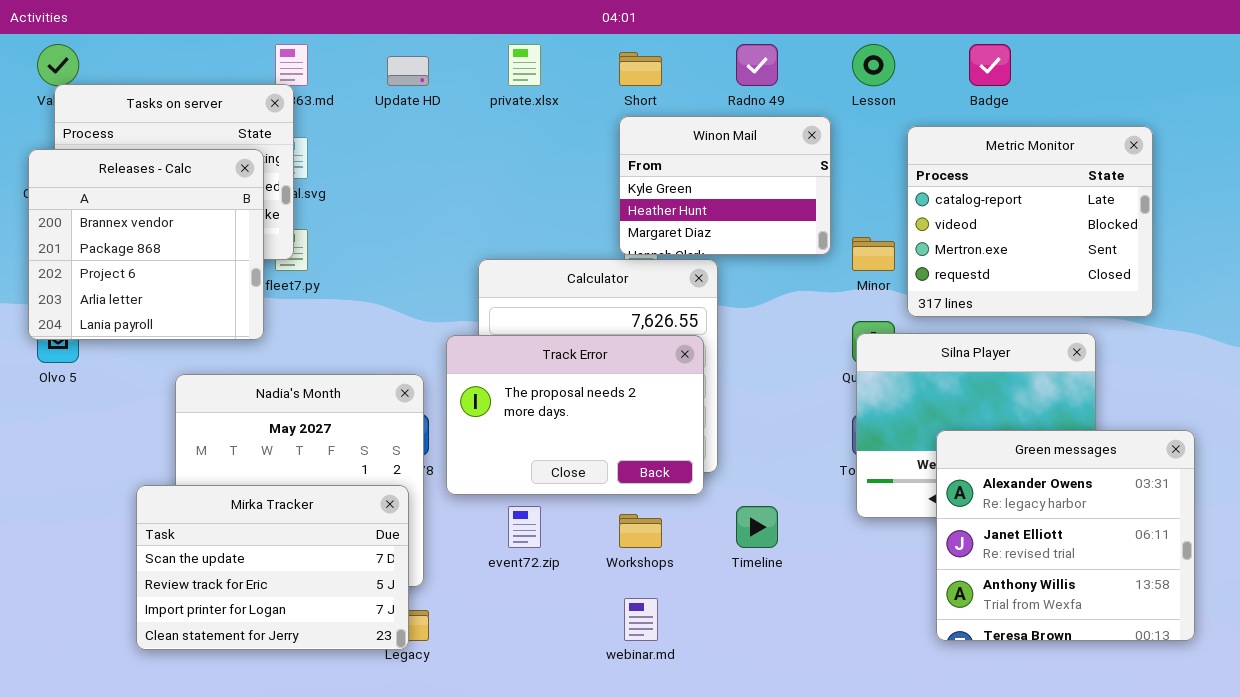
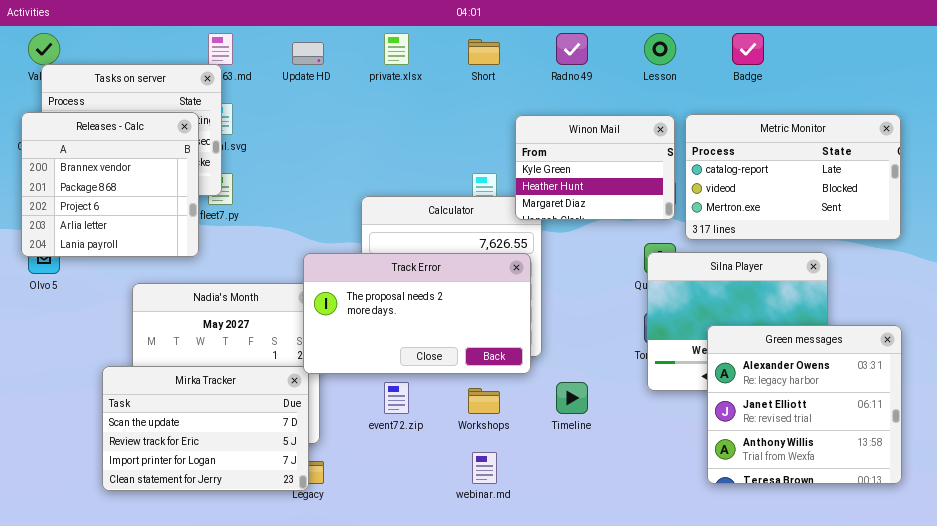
Winon Mail: [619,116,831,255] -> [515,115,675,220], moved
Metric Monitor: [907,126,1153,317] -> [685,114,901,240], resized
Track Error: [446,335,704,495] -> [303,253,531,374], resized

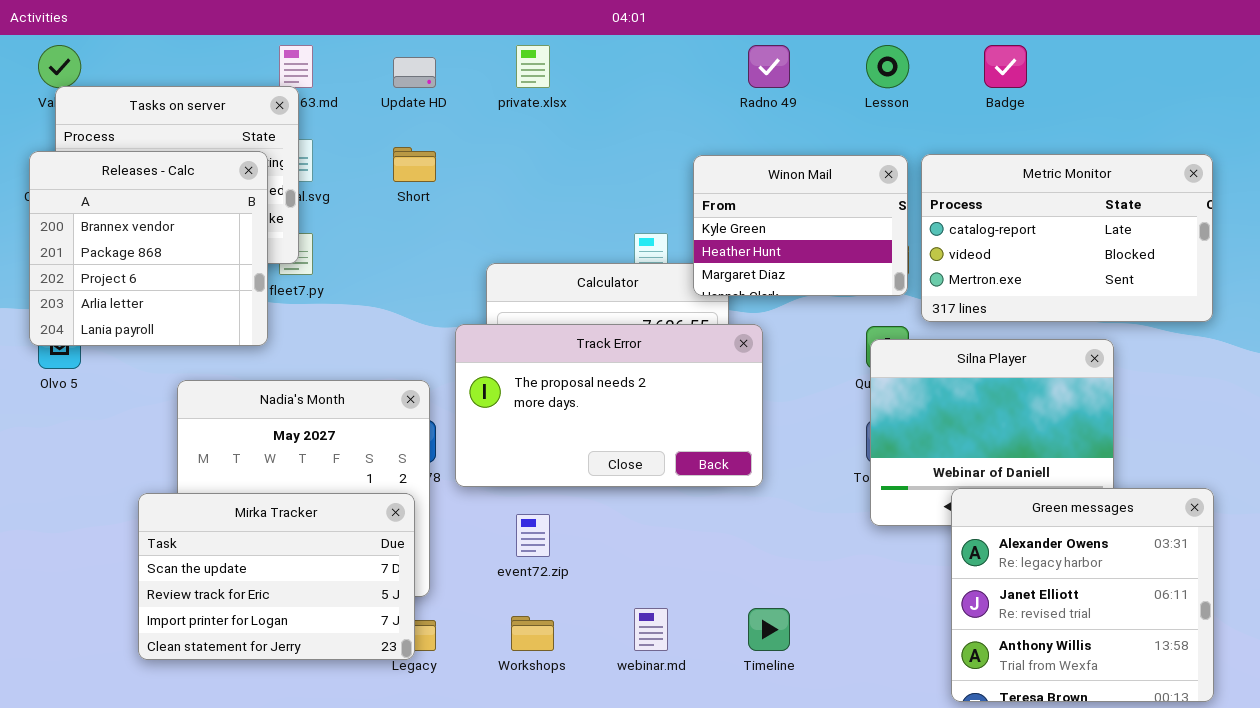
Short: [468,39,500,65] -> [393,147,436,182], moved
Track Error: [303,253,531,374] -> [455,324,763,487], moved
Green messages: [707,325,902,484] -> [951,488,1214,702], moved
Timeline: [556,382,588,414] -> [748,608,790,651], moved
Workshops: [468,388,500,414] -> [511,616,554,651], moved

